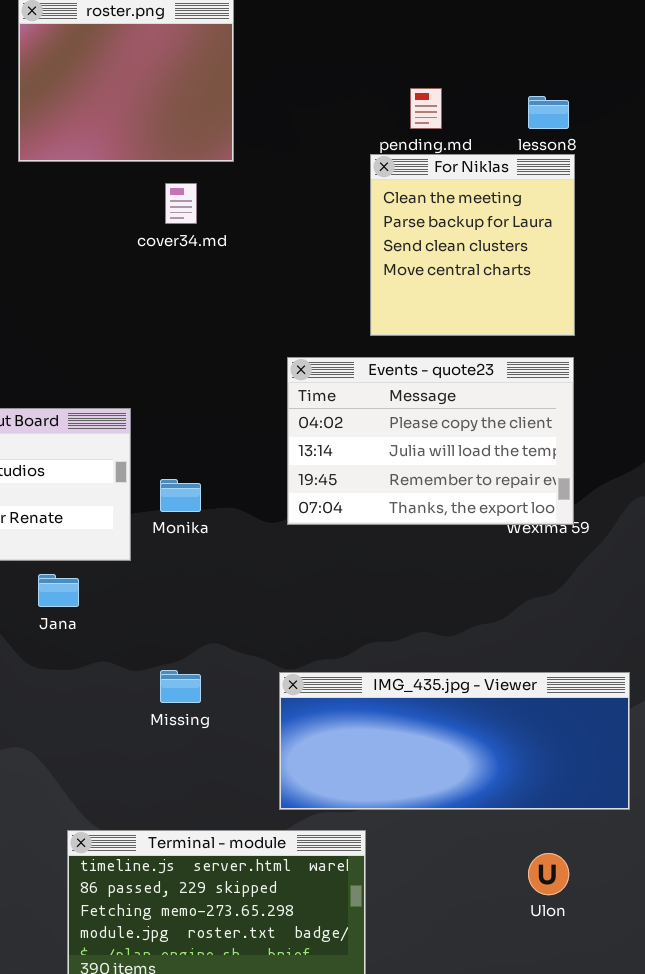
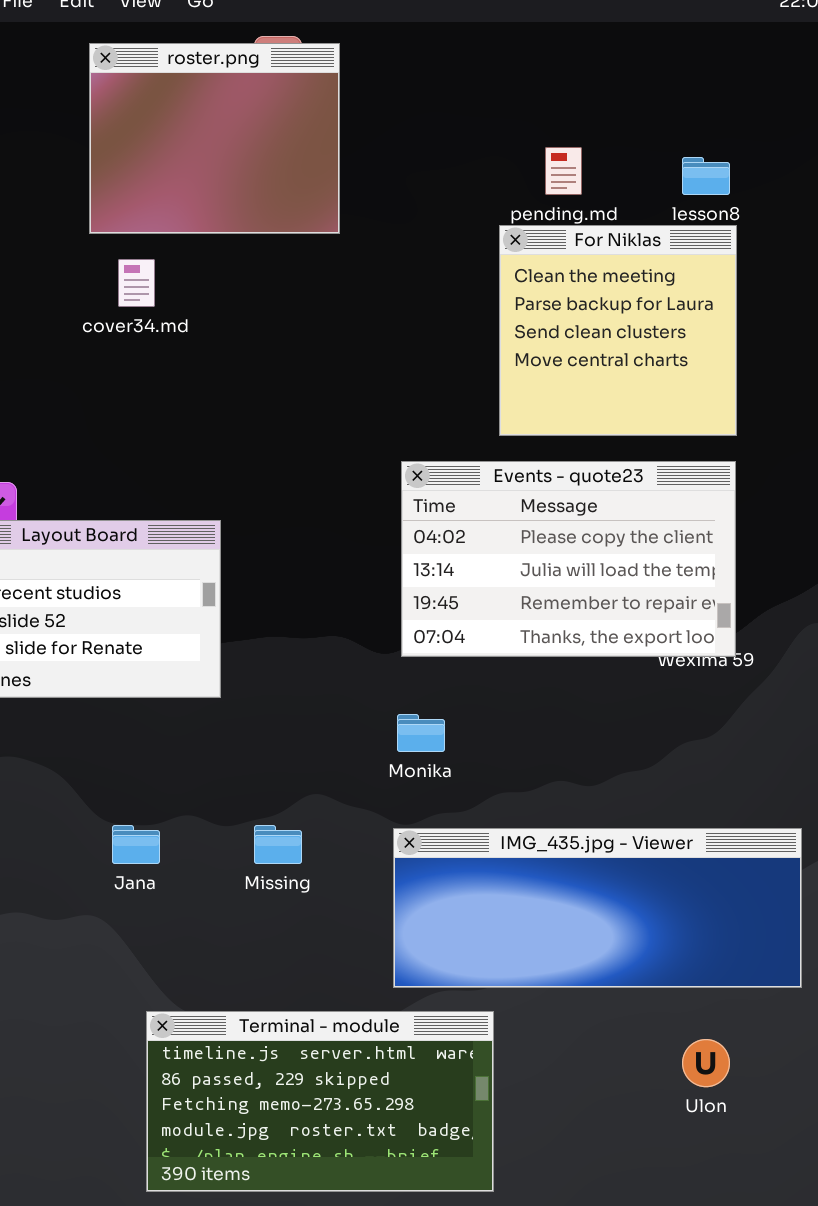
cover34.md: [165,183,197,224] -> [118,259,155,307], moved
Monika: [160,479,201,512] -> [397,714,445,752], moved
Jana: [38,574,79,607] -> [112,825,160,864], moved

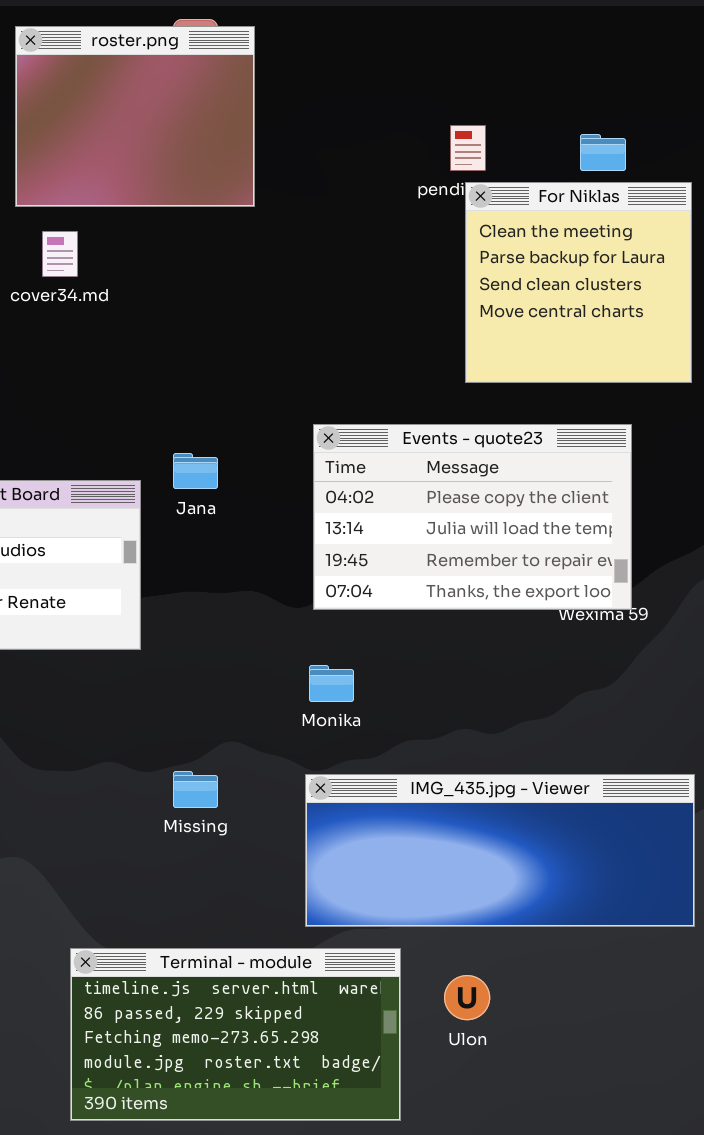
For Niklas: [499,225,737,436] -> [465,182,692,383], moved
Jana: [112,825,160,864] -> [173,453,218,489], moved
Ulon: [682,1039,730,1087] -> [444,975,490,1020], moved

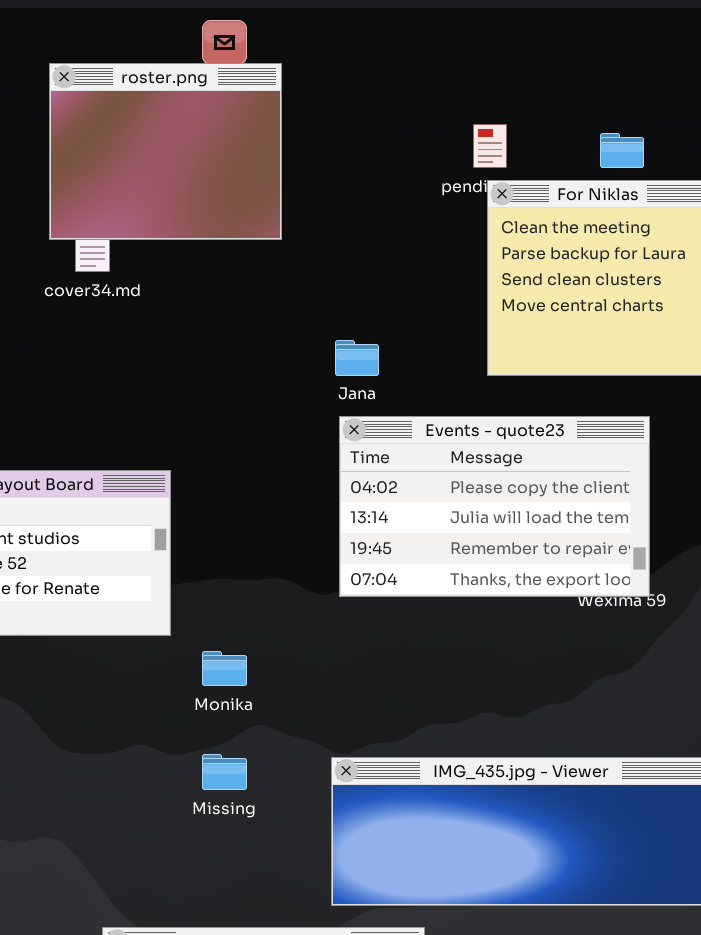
roster.png: [15,26,255,207] -> [49,63,282,240], moved
Jana: [173,453,218,489] -> [335,340,379,376], moved
Monika: [309,665,354,702] -> [202,651,247,686], moved

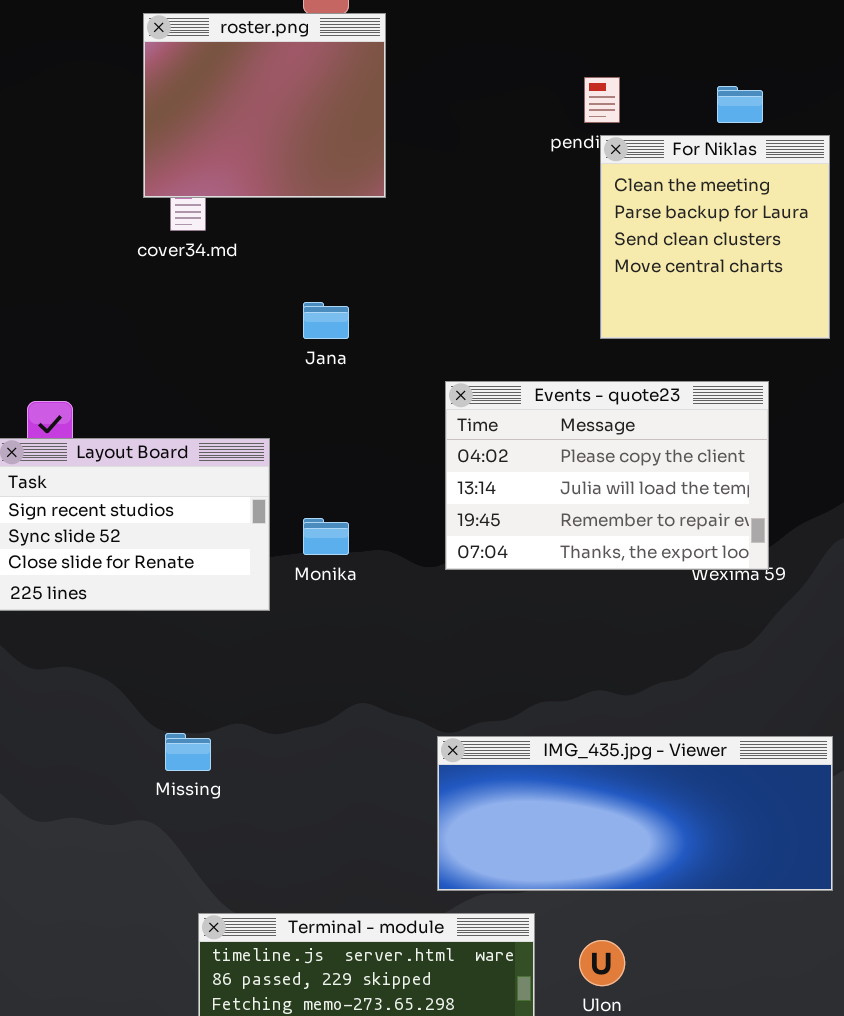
Jana: [335,340,379,376] -> [303,302,349,339], moved
Monika: [202,651,247,686] -> [303,518,349,555], moved
Missing: [202,754,247,790] -> [165,733,211,771], moved

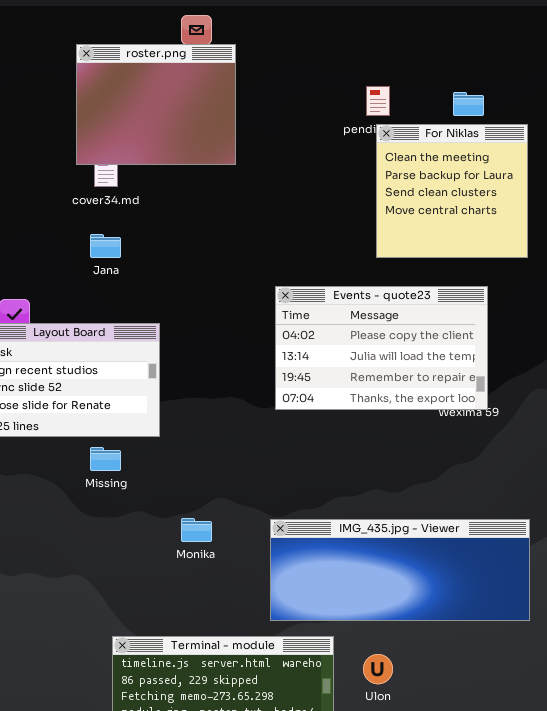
Jana: [303,302,349,339] -> [90,234,121,258], moved
Monika: [303,518,349,555] -> [181,518,212,542], moved
Missing: [165,733,211,771] -> [90,447,121,471], moved

